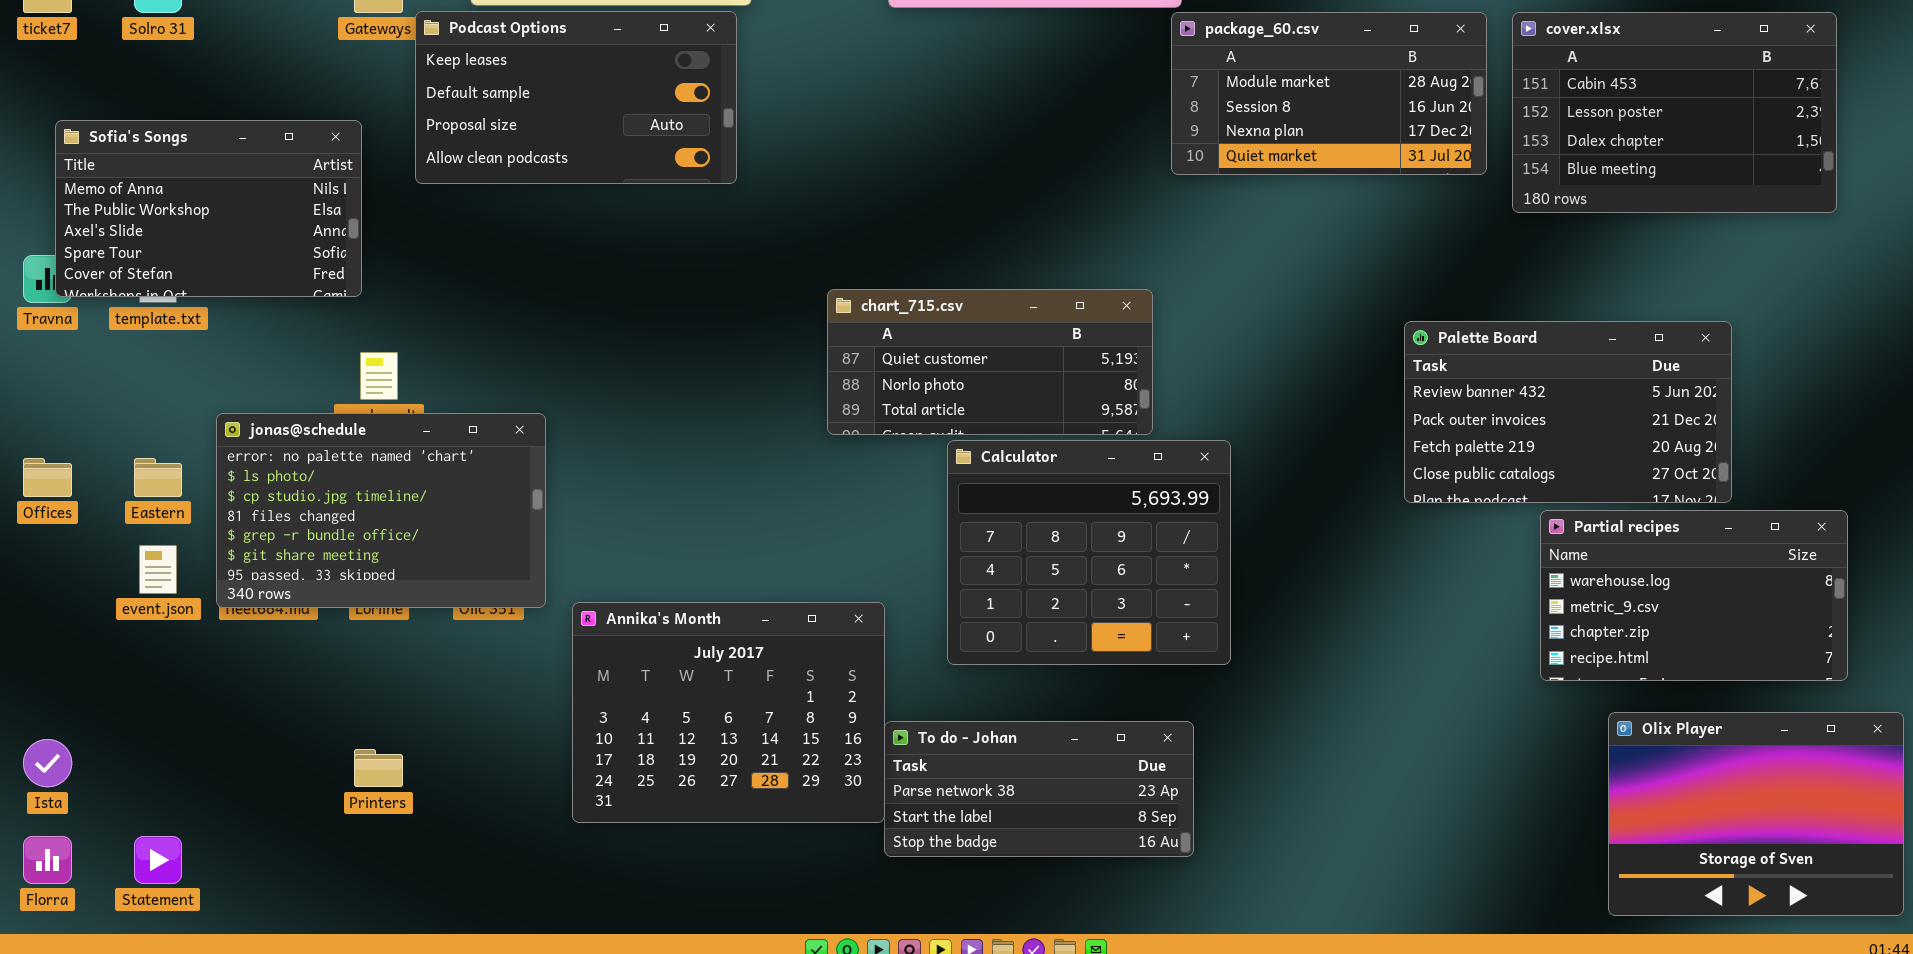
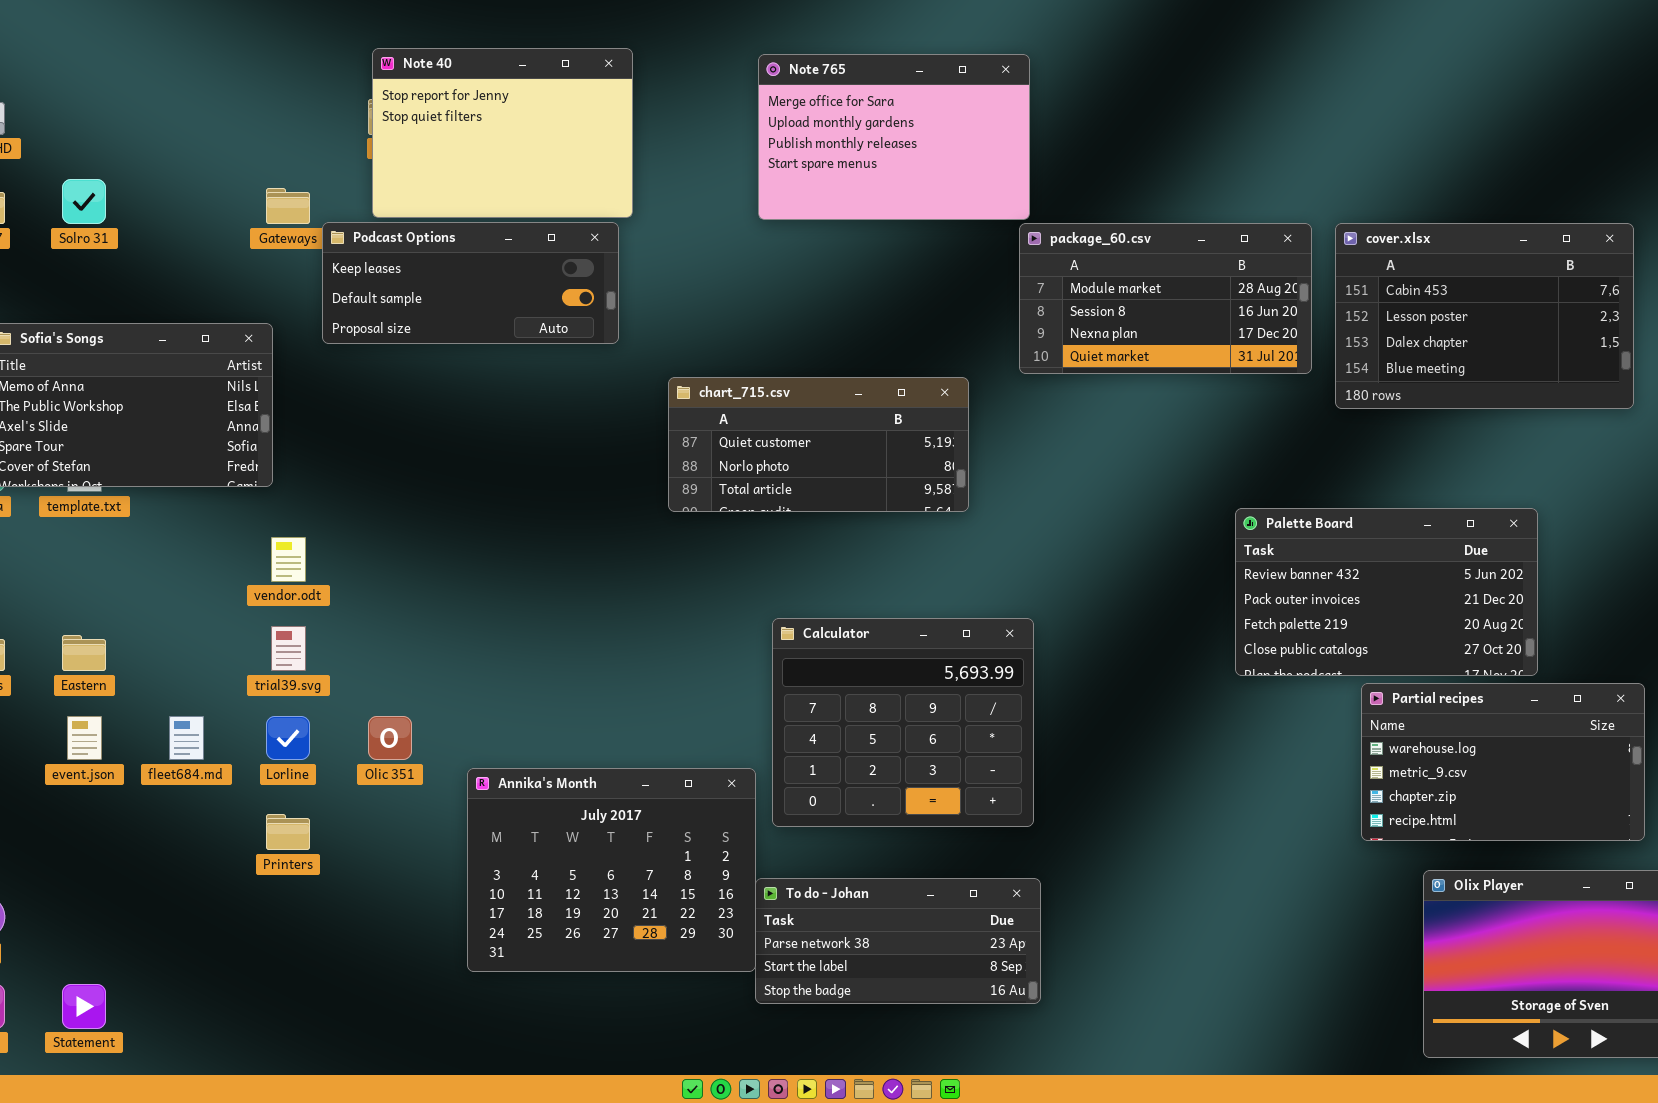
Podcast Options: [415,11,737,184] -> [322,222,619,344], resized
chart_715.csv: [827,289,1153,435] -> [668,377,969,512], moved
jonas@schedule: [216,413,546,608] -> none, closed
Calculator: [947,440,1231,665] -> [772,618,1034,827], moved
Printers: [354,749,403,787] -> [266,814,310,850], moved

